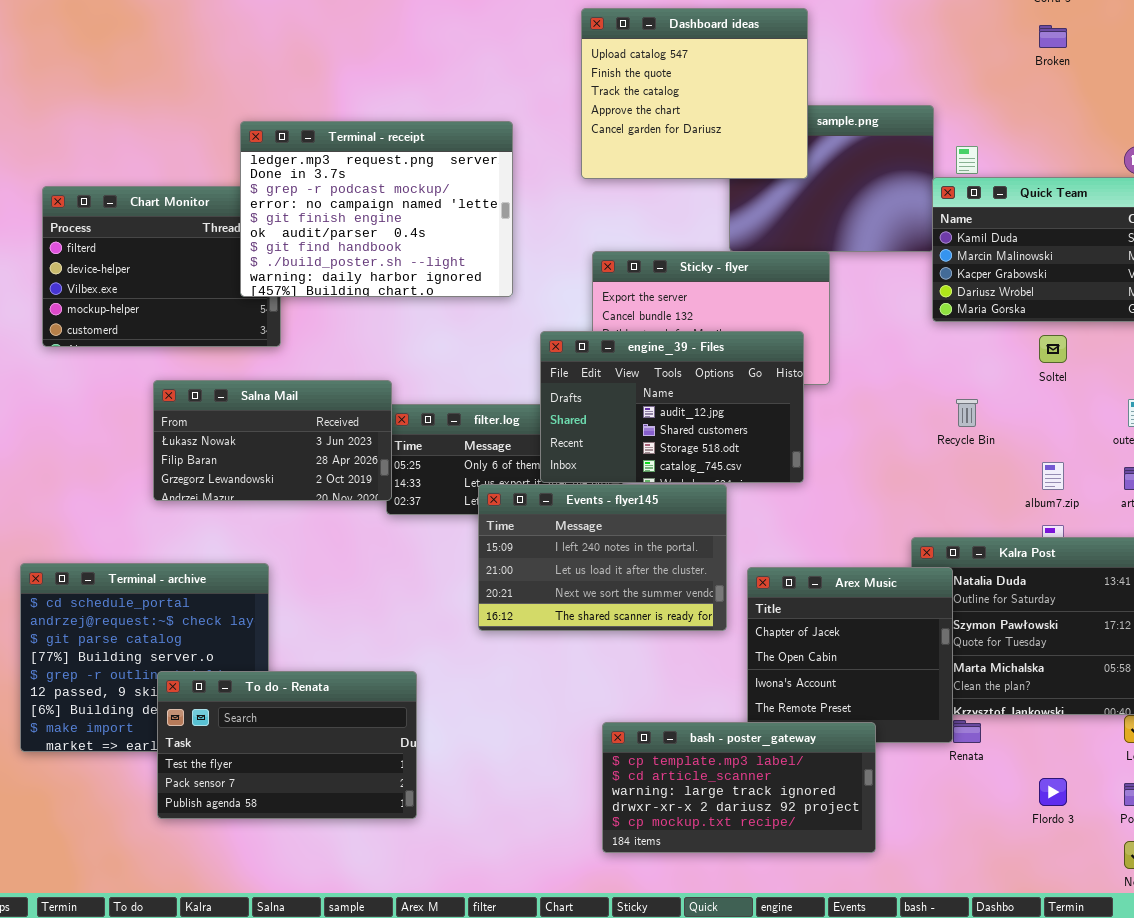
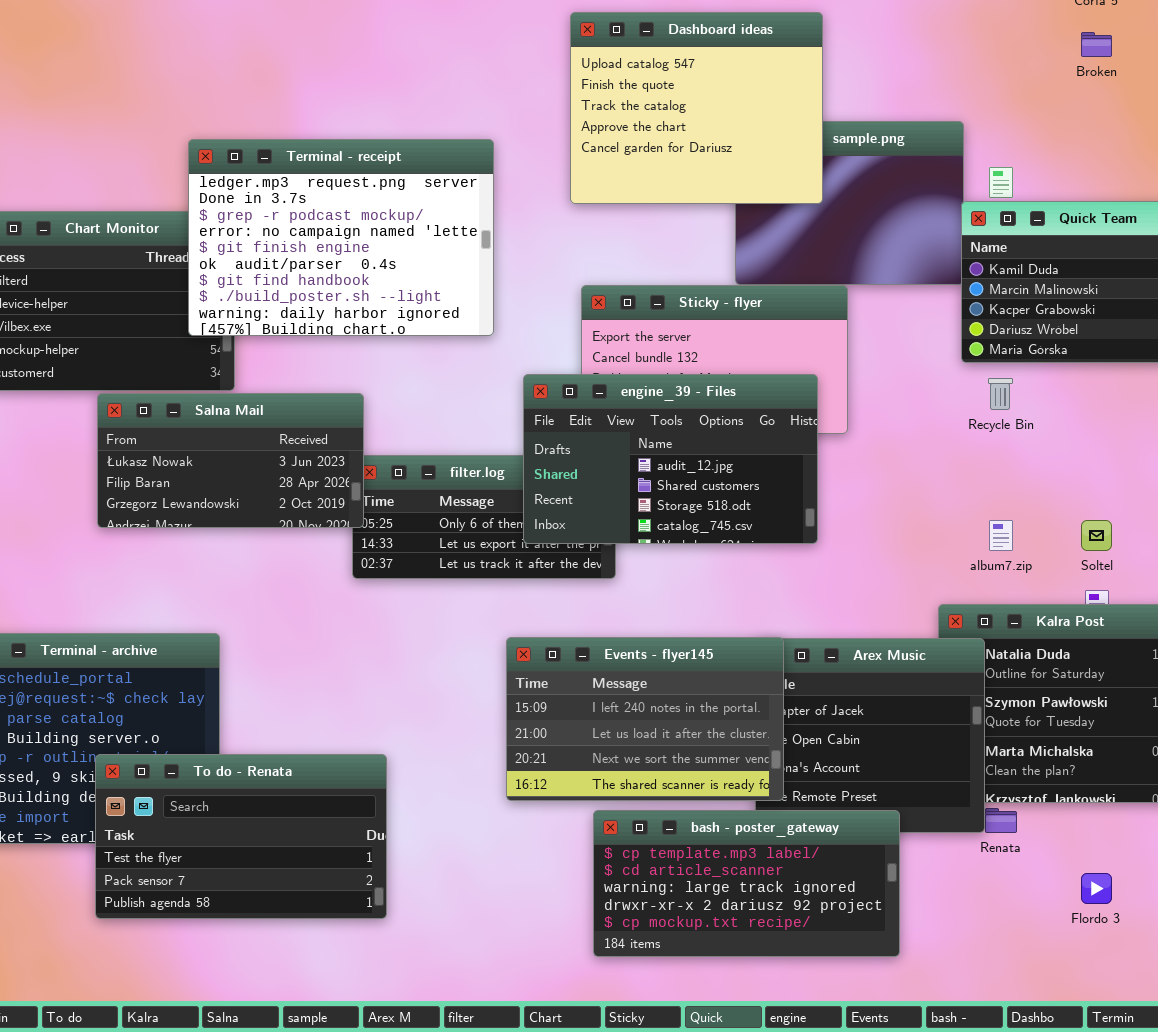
Soltel: [1039,335,1067,363] -> [1081,520,1112,551], moved
Salna Mail: [153,380,392,501] -> [97,393,364,528], moved
Recycle Bin: [956,399,978,427] -> [988,378,1013,410], moved
album7.zip: [1042,462,1064,490] -> [989,520,1013,551], moved
Events - flyer145: [478,484,727,631] -> [506,637,784,801], moved

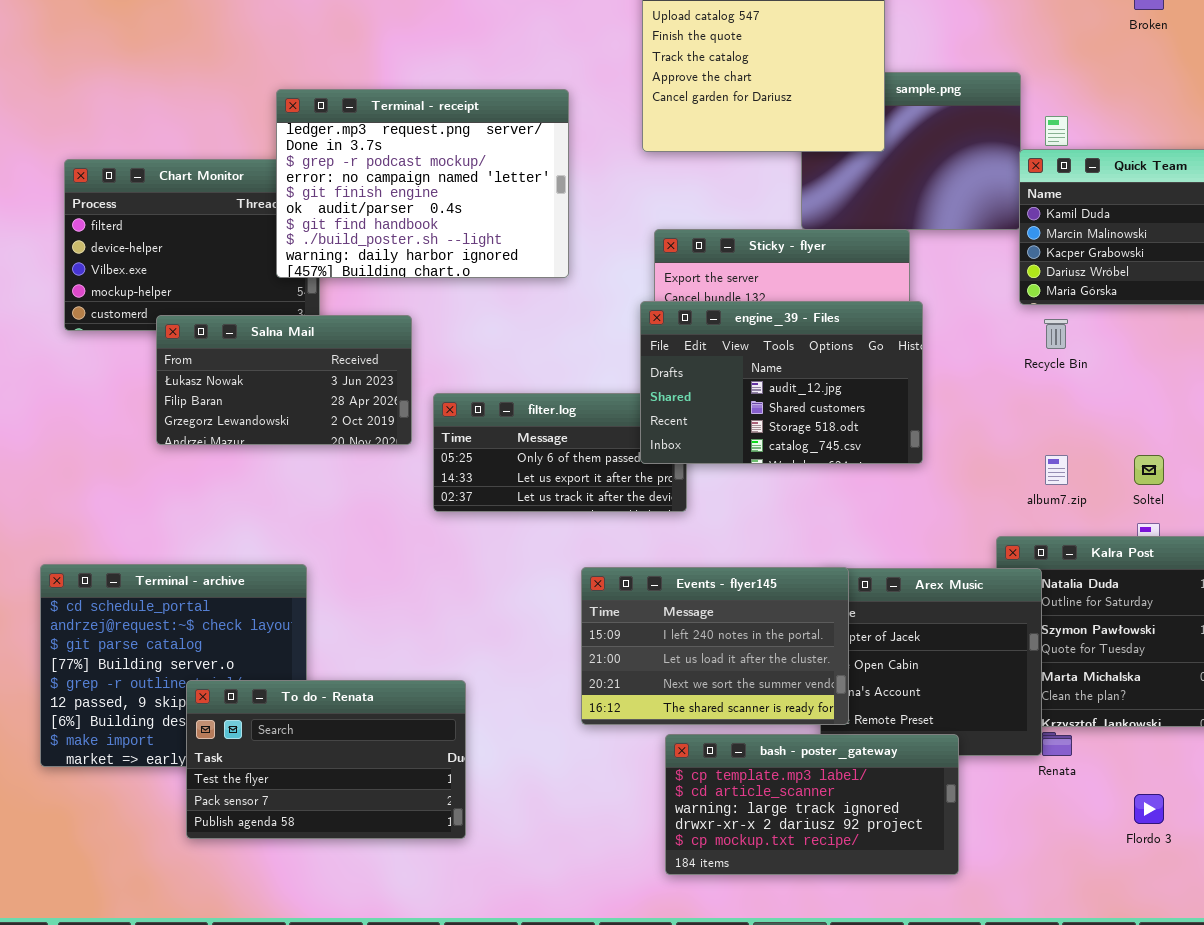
engine_39 - Files: [523,374,818,544] -> [640,301,923,464], moved
Salna Mail: [97,393,364,528] -> [156,315,412,445], moved

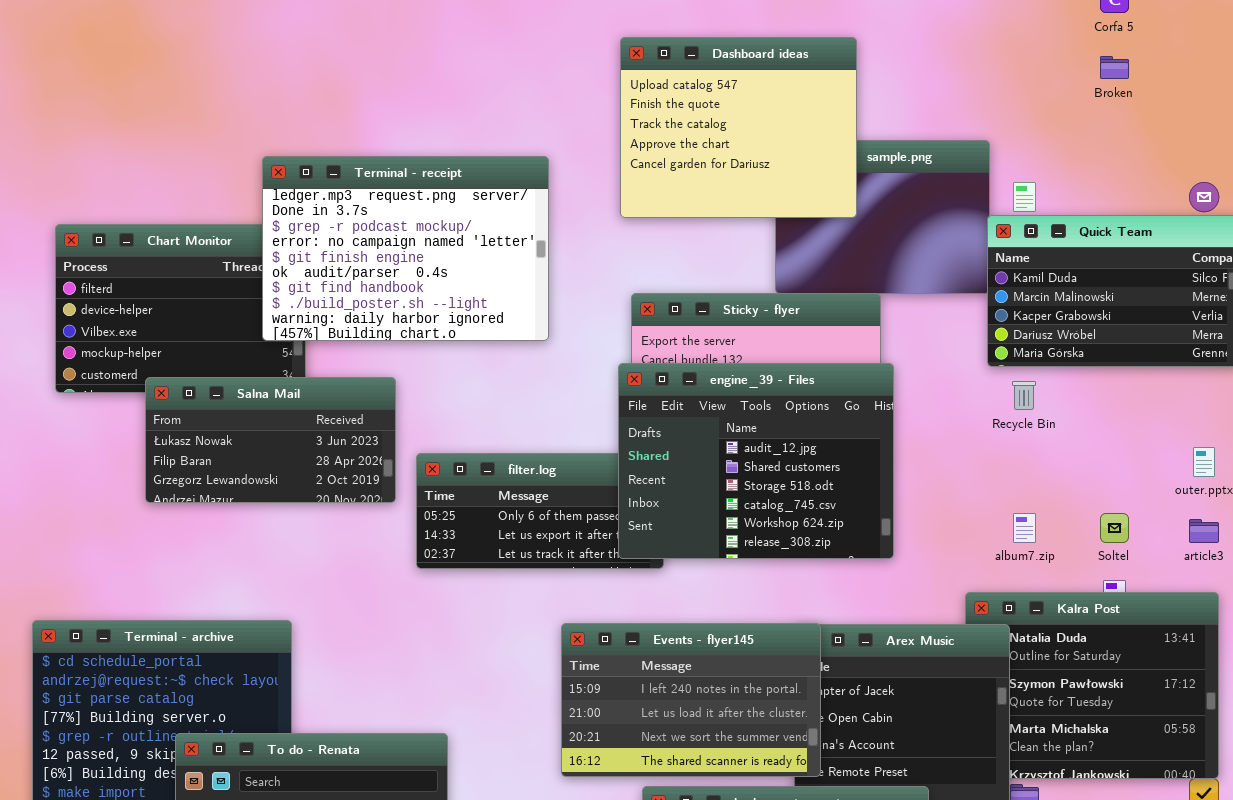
engine_39 - Files: [640,301,923,464] -> [618,363,894,559], resized

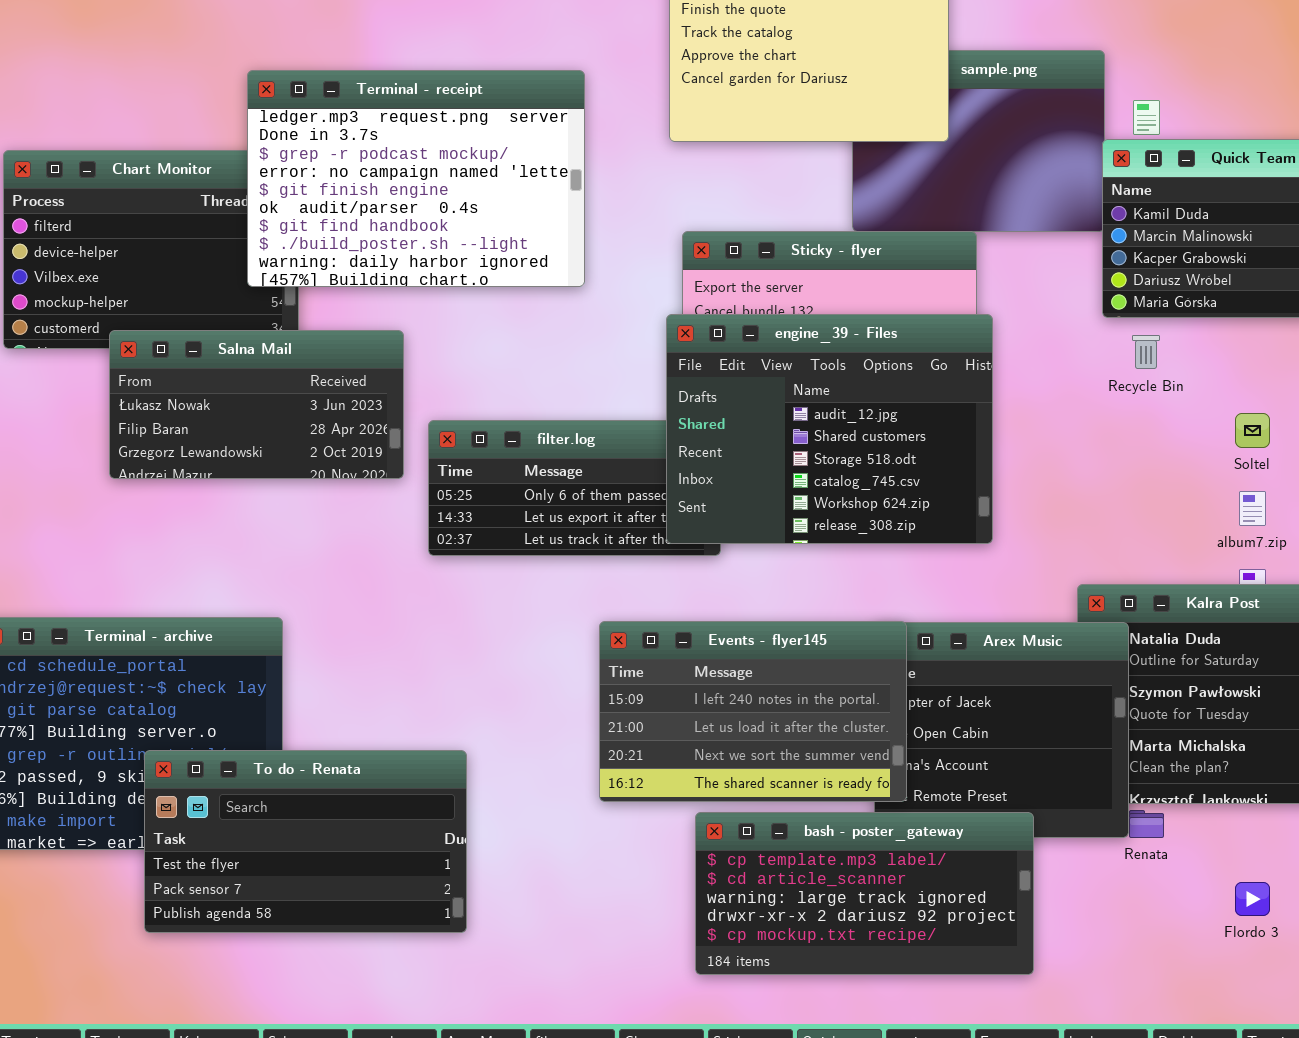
album7.zip: [1013,513,1036,543] -> [1239,491,1266,526], moved
Soltel: [1100,513,1129,543] -> [1235,413,1270,448], moved

